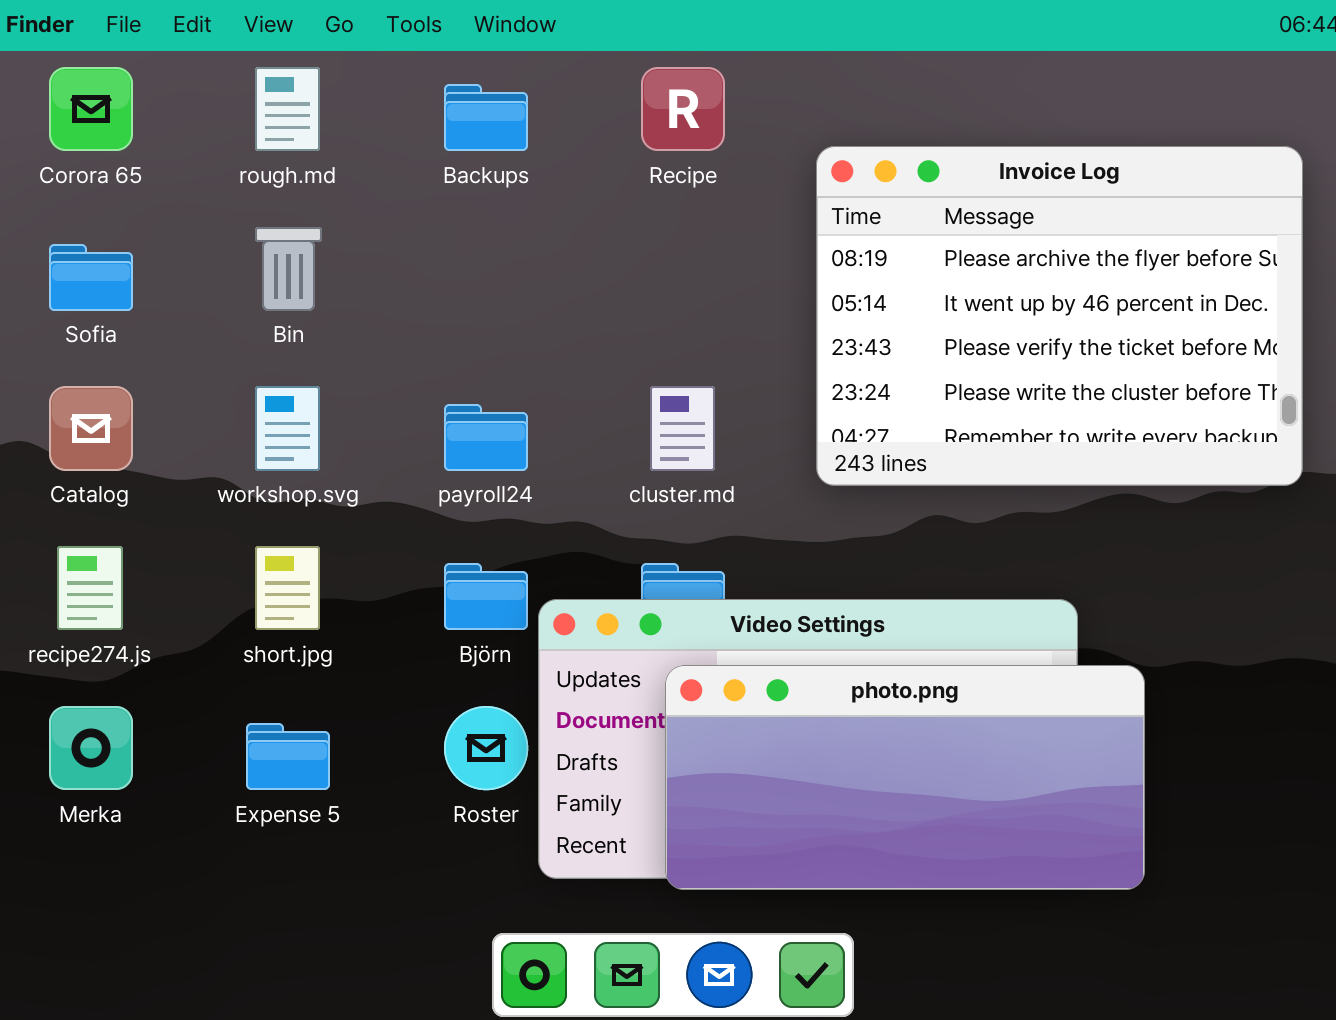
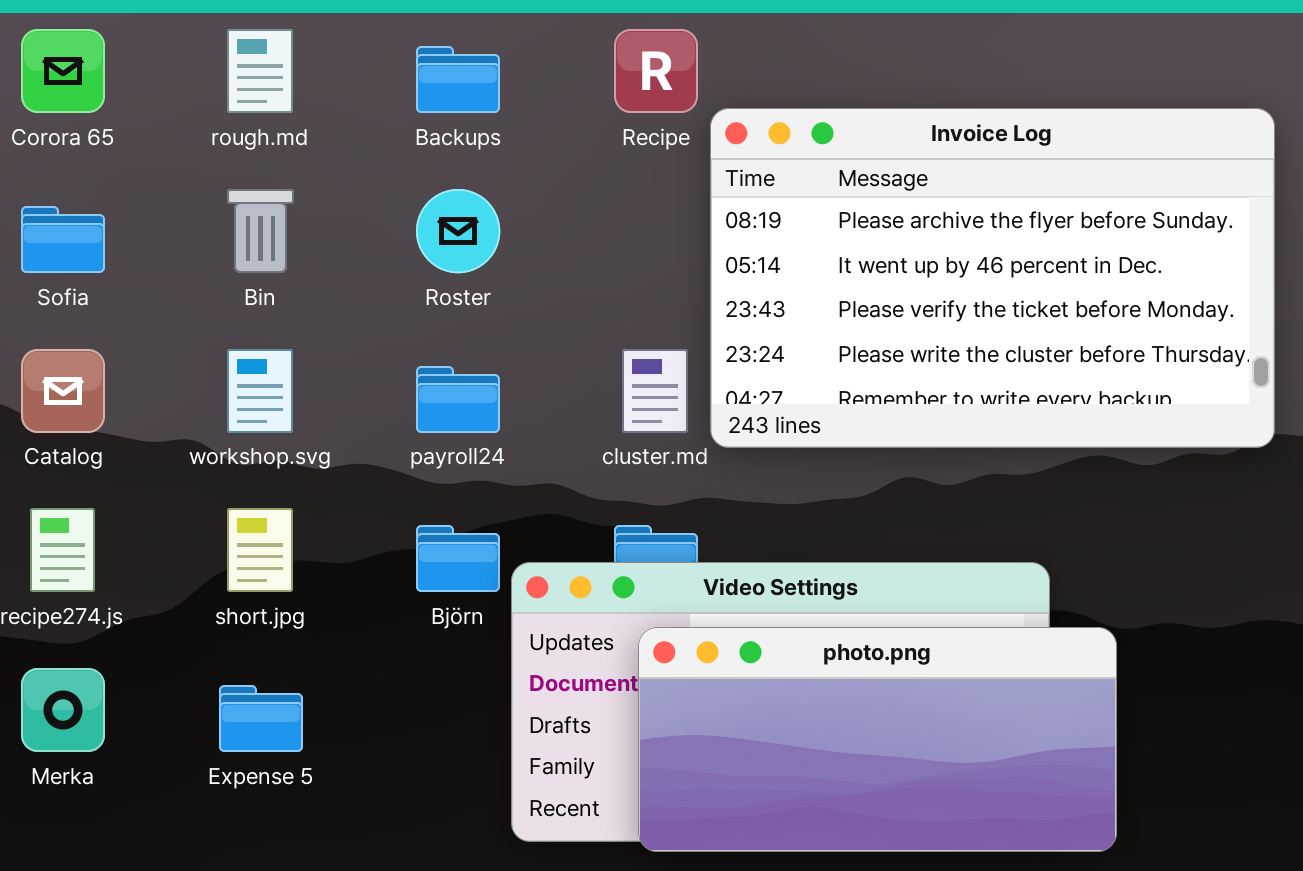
Invoice Log: [816,146,1303,486] -> [710,108,1275,448], resized
Roster: [444,706,528,790] -> [416,189,500,273], moved

